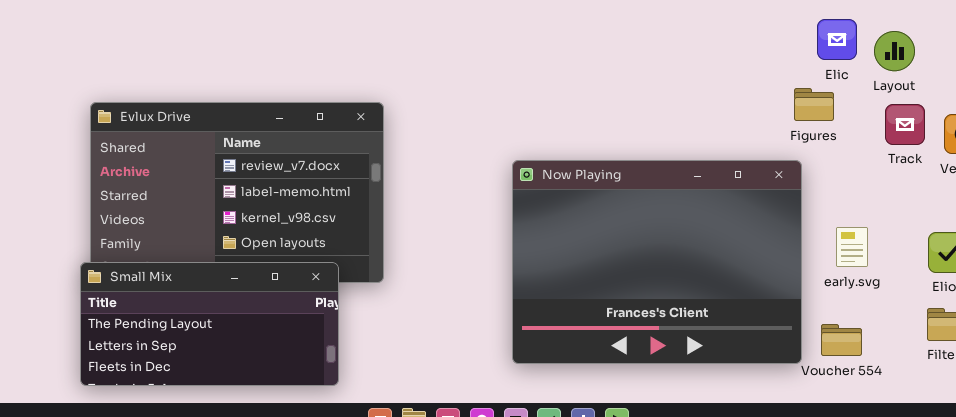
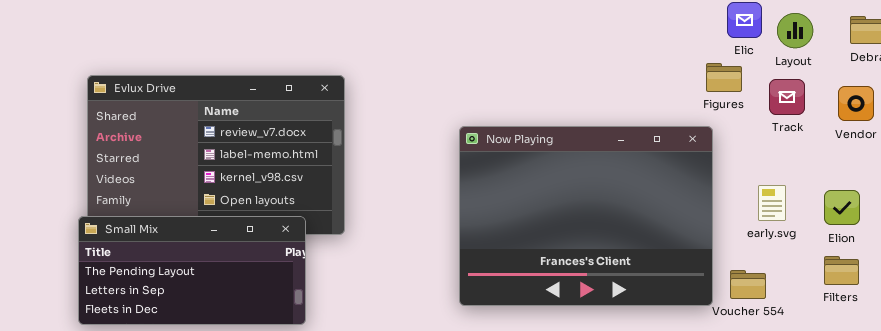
Track: [885,104,925,145] -> [769,79,805,115], moved
early.svg: [836,227,868,267] -> [758,185,786,221], moved

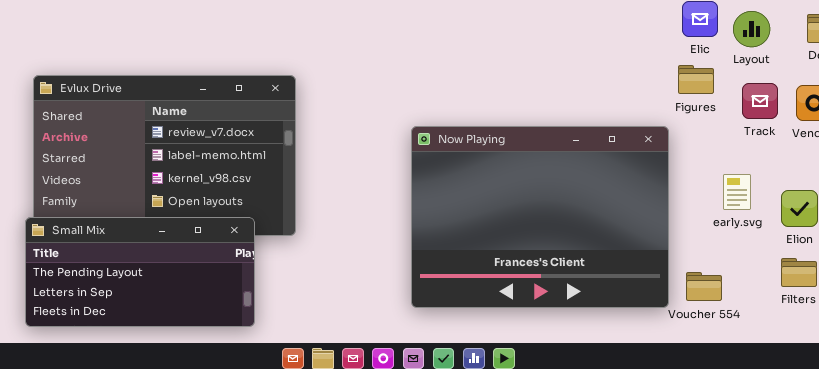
Figures: [706,63,742,92] -> [678,65,714,94], moved
Track: [769,79,805,115] -> [742,83,778,119], moved
early.svg: [758,185,786,221] -> [723,174,751,210], moved

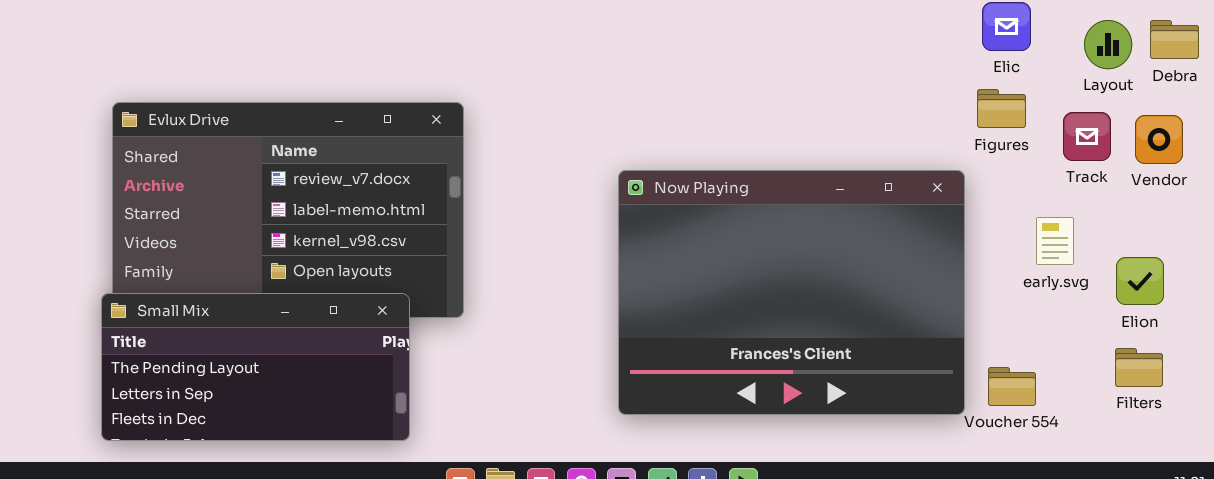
Layout: [733,11,770,47] -> [1084,20,1132,69], moved
early.svg: [723,174,751,210] -> [1036,217,1074,265], moved

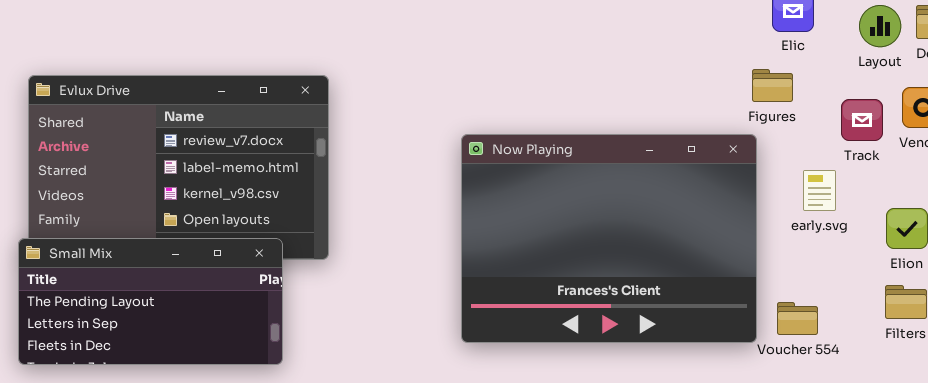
Figures: [977,89,1026,128] -> [752,69,793,102], moved
Track: [1063,112,1111,161] -> [841,99,883,141], moved
early.svg: [1036,217,1074,265] -> [803,170,836,211], moved

